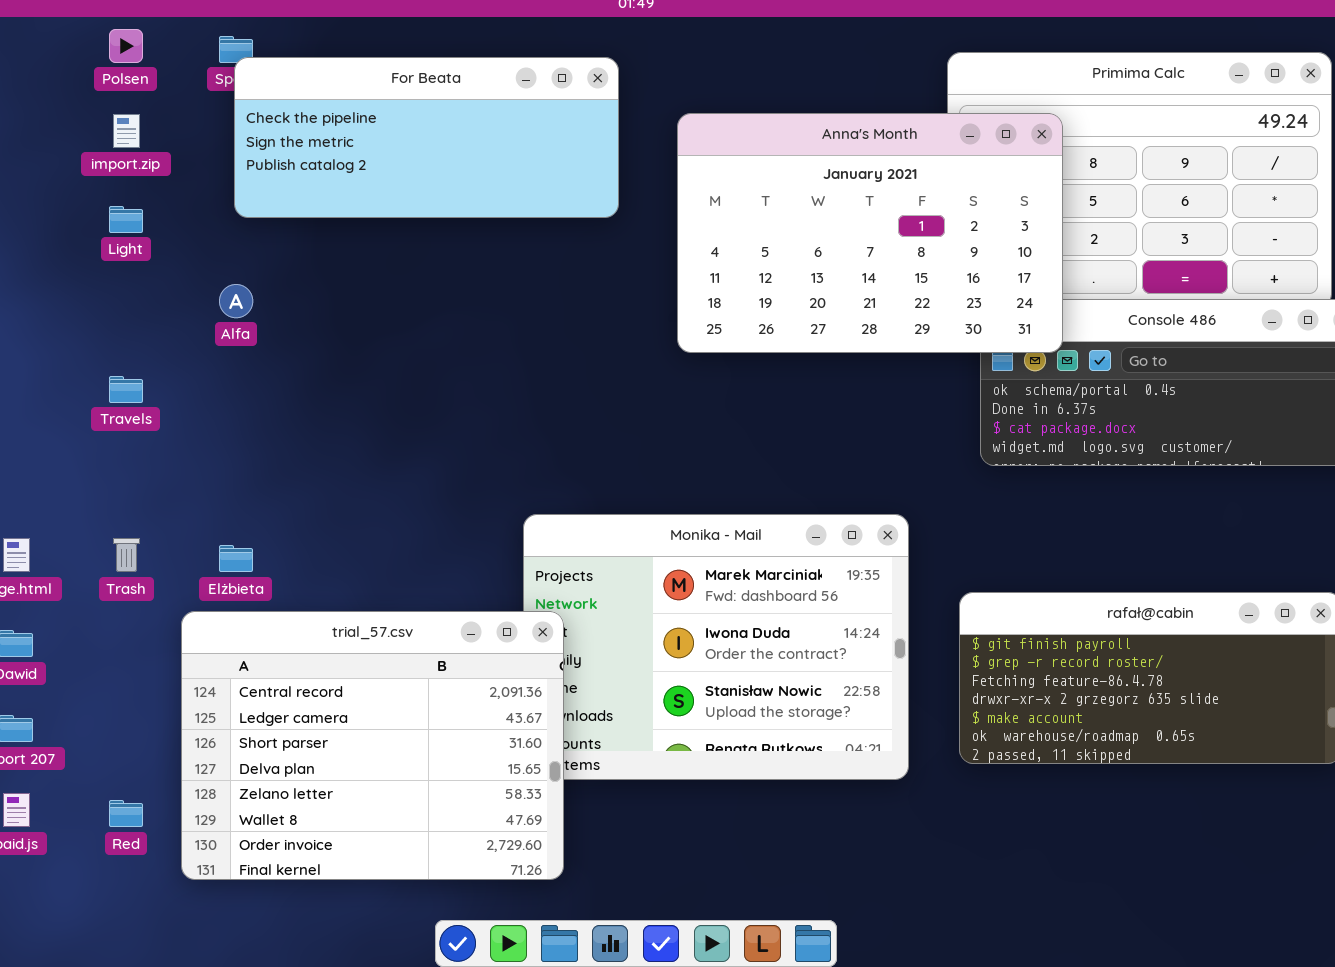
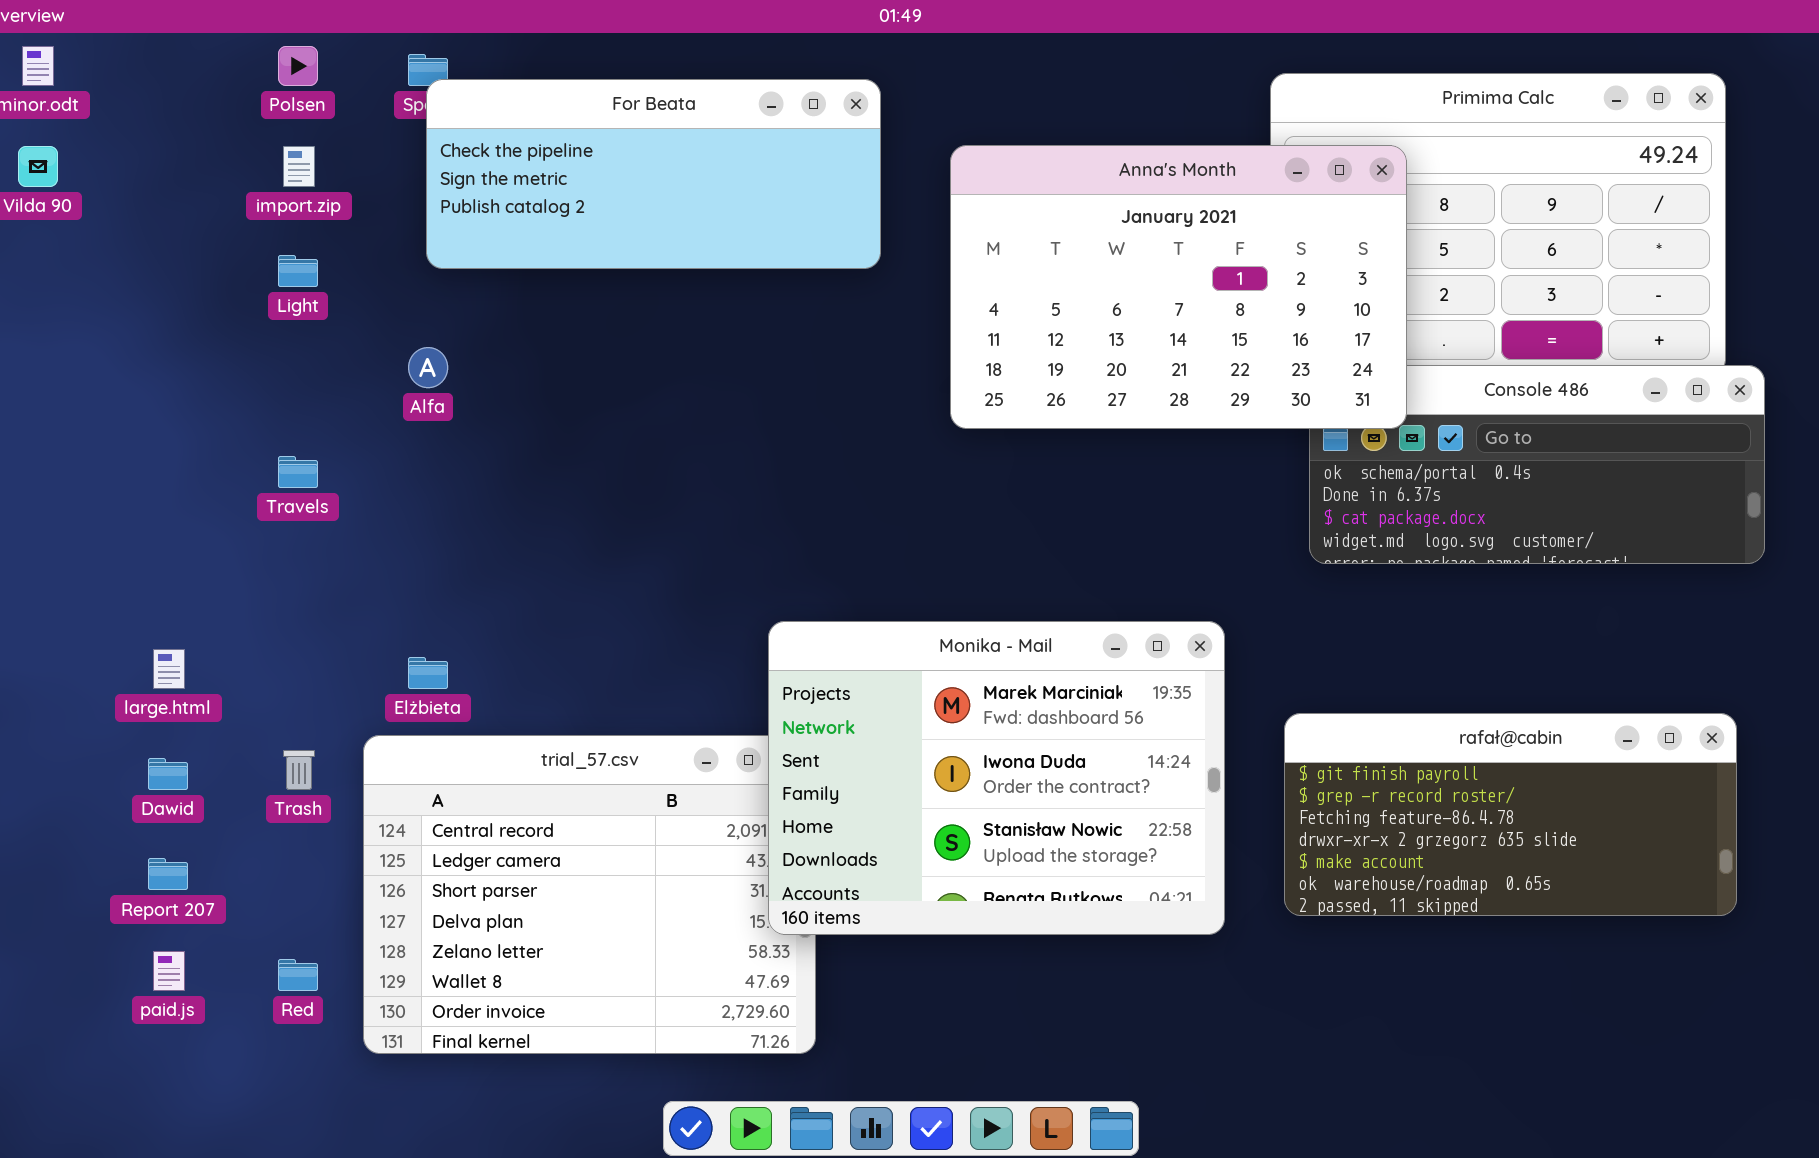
Monika - Mail: [523,514,909,780] -> [768,621,1225,935], raised
Trash: [113,538,140,572] -> [283,750,315,790], moved

